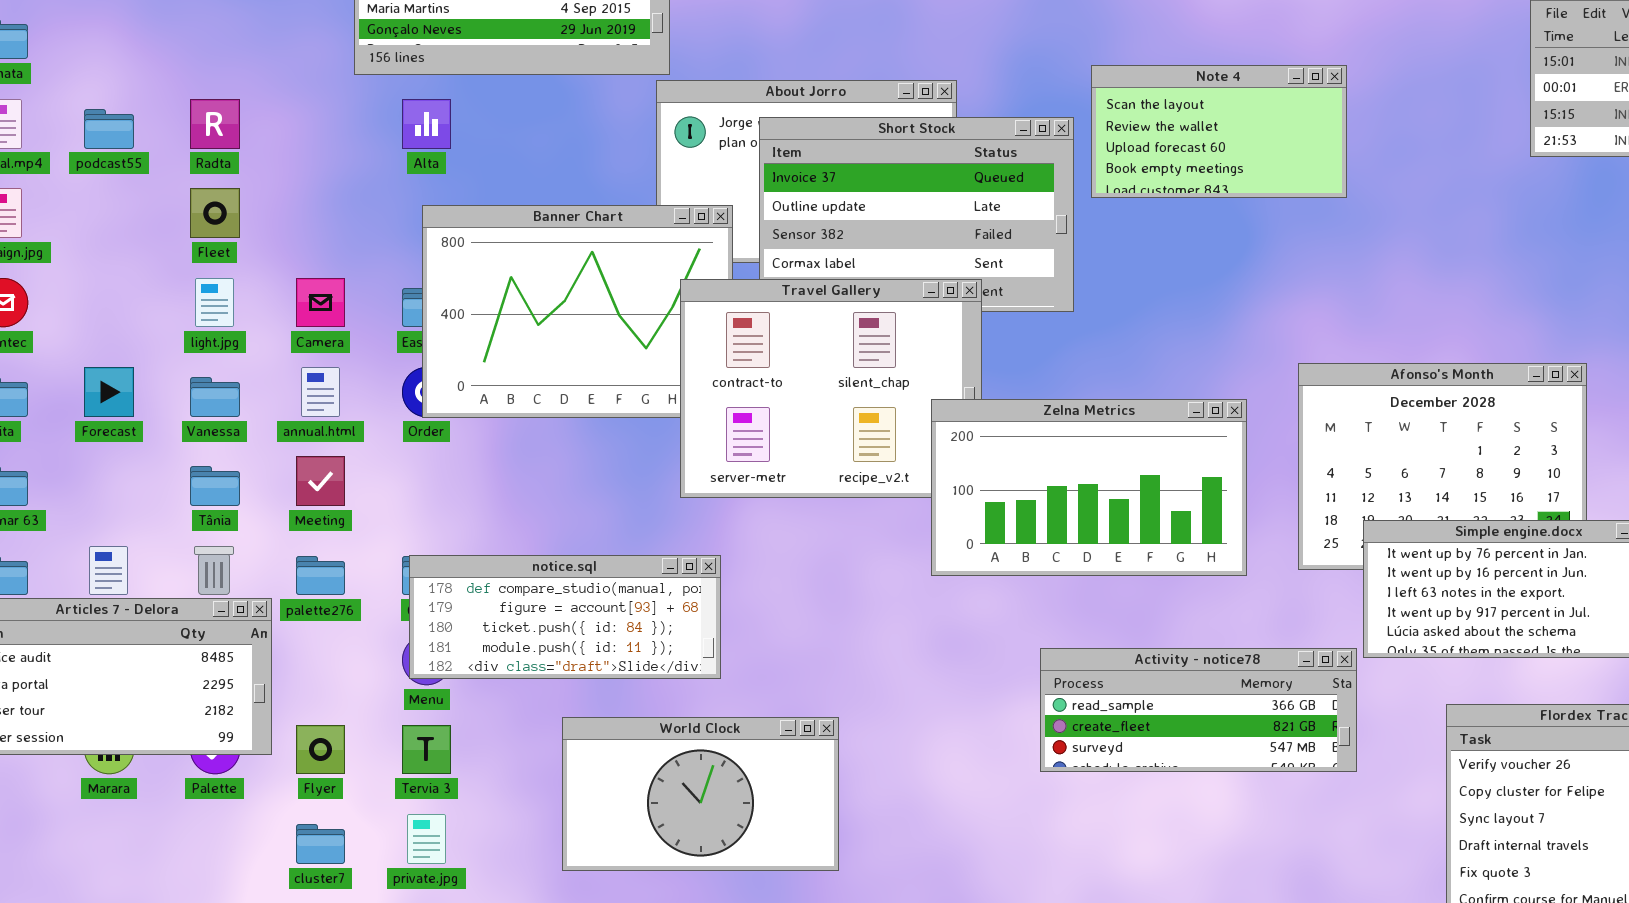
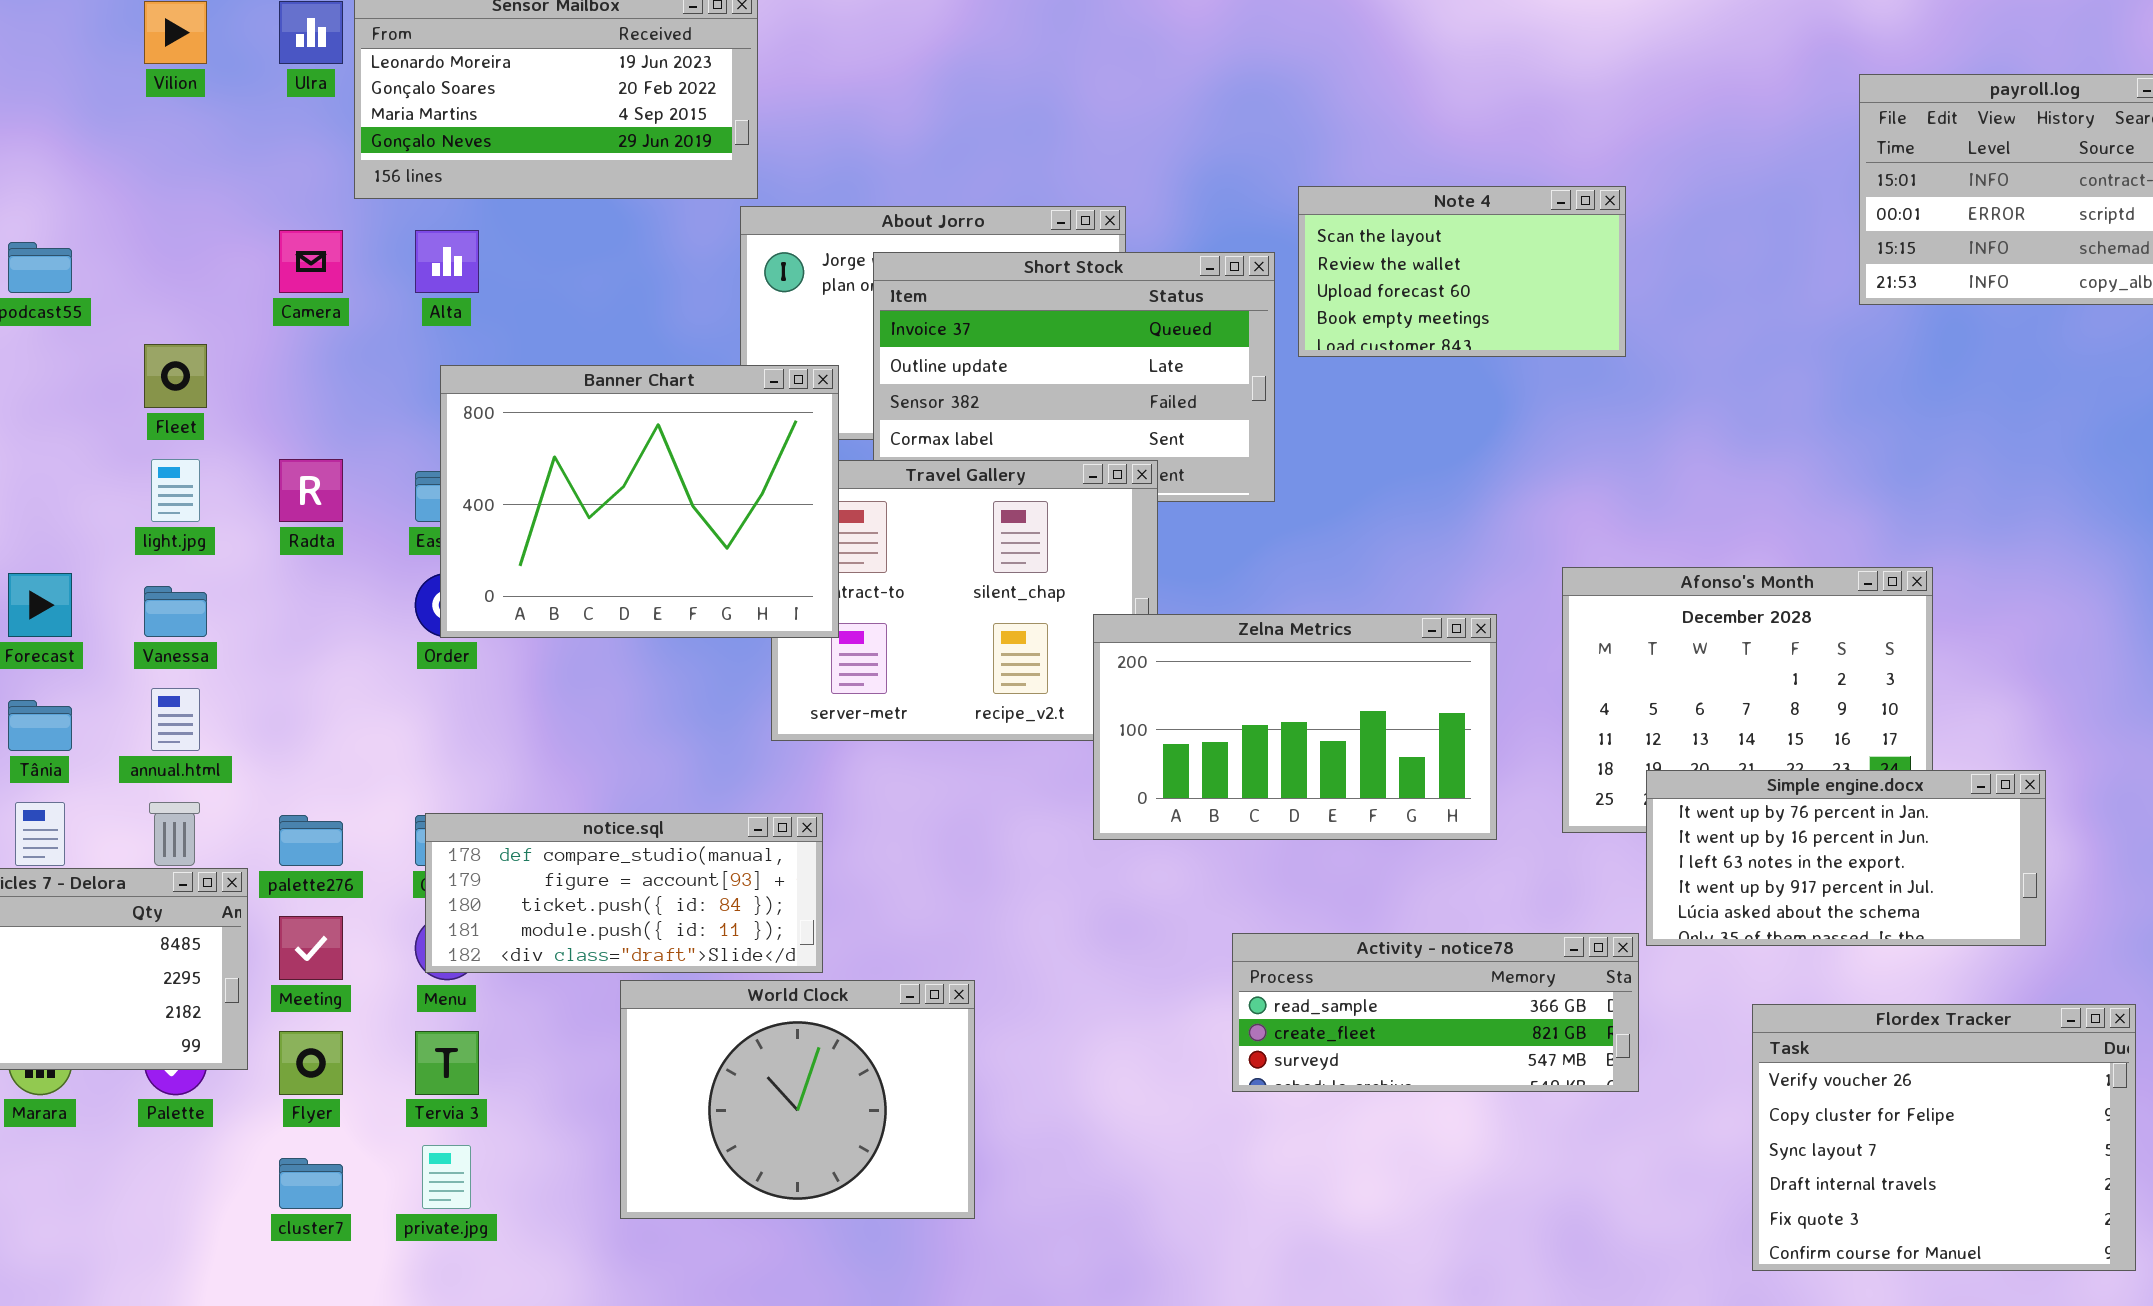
Radta: [190,99,240,149] -> [279,459,343,522], moved
Banner Chart: [422,205,733,418] -> [440,365,839,638], raised
Camera: [296,278,345,327] -> [279,230,343,293], moved
annual.html: [301,367,340,417] -> [151,688,200,751], moved
Meeting: [296,456,345,506] -> [279,916,343,980], moved
Tânia: [190,466,240,506] -> [8,700,72,751], moved
World Clock: [562,717,839,871] -> [620,980,975,1219], resized

